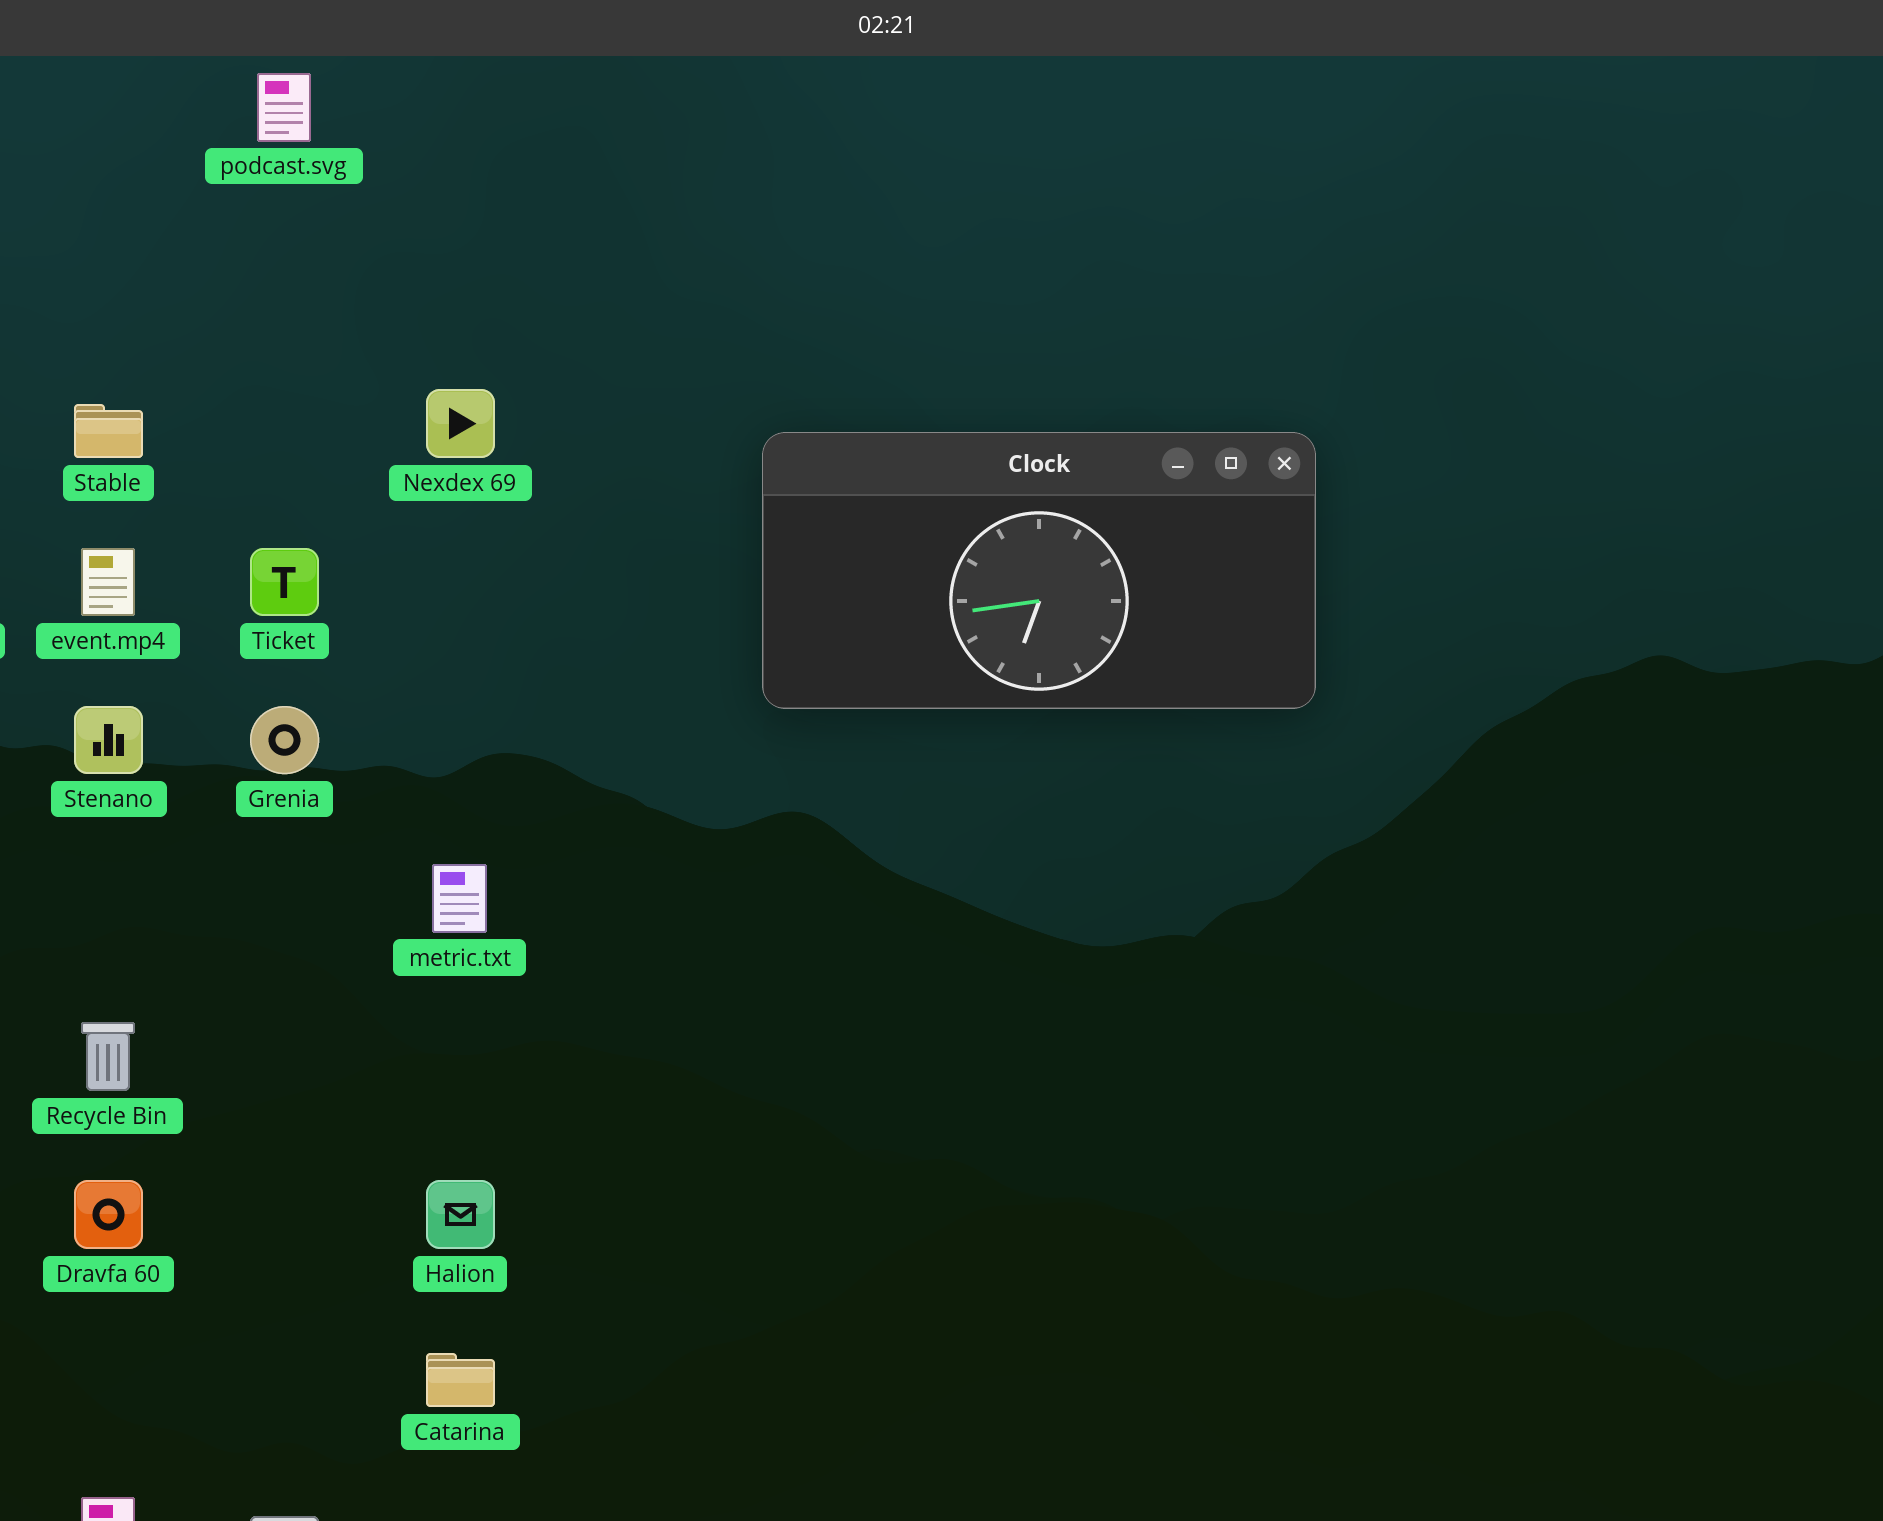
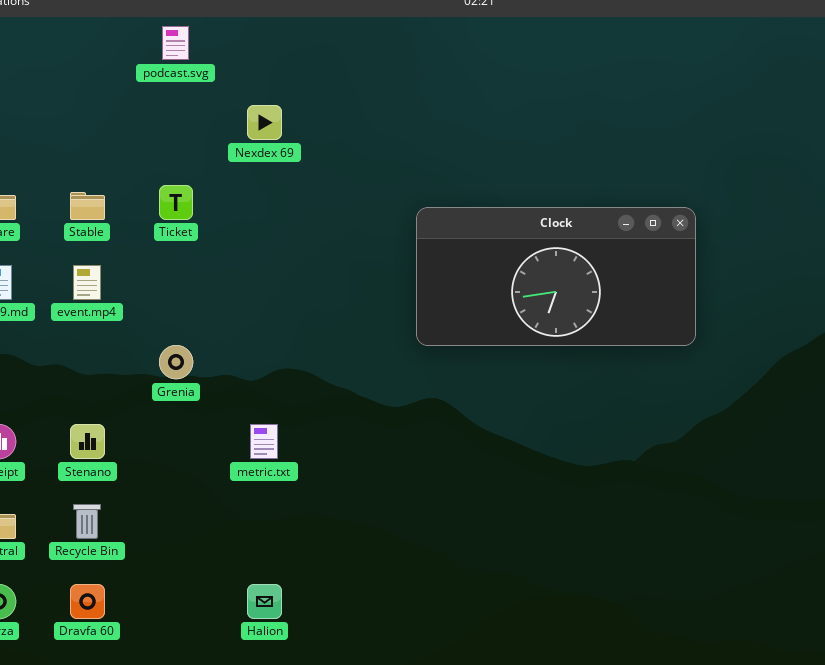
Nexdex 69: [426,389,495,458] -> [247,105,282,140], moved
Ticket: [250,548,319,616] -> [159,185,193,220], moved
Stenano: [74,706,143,774] -> [70,424,105,459], moved

